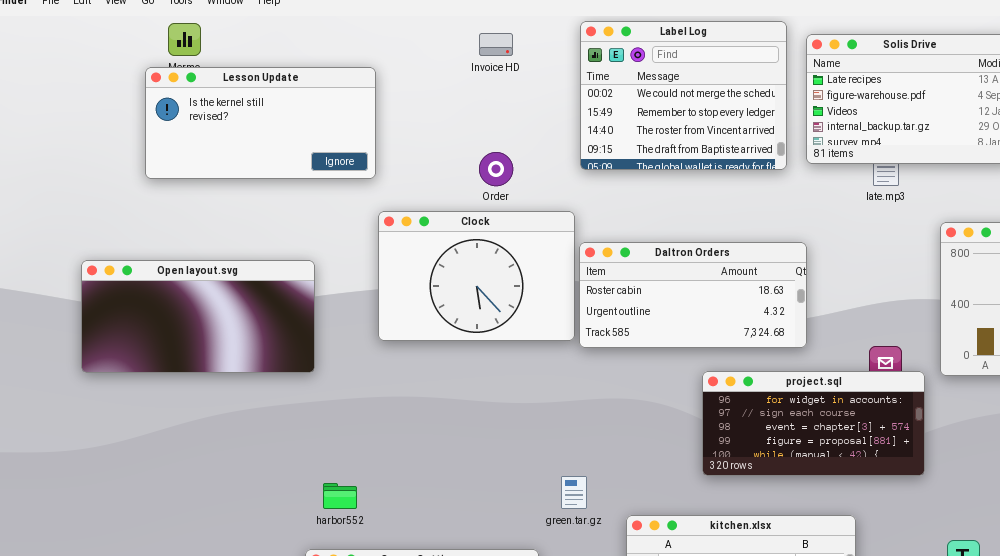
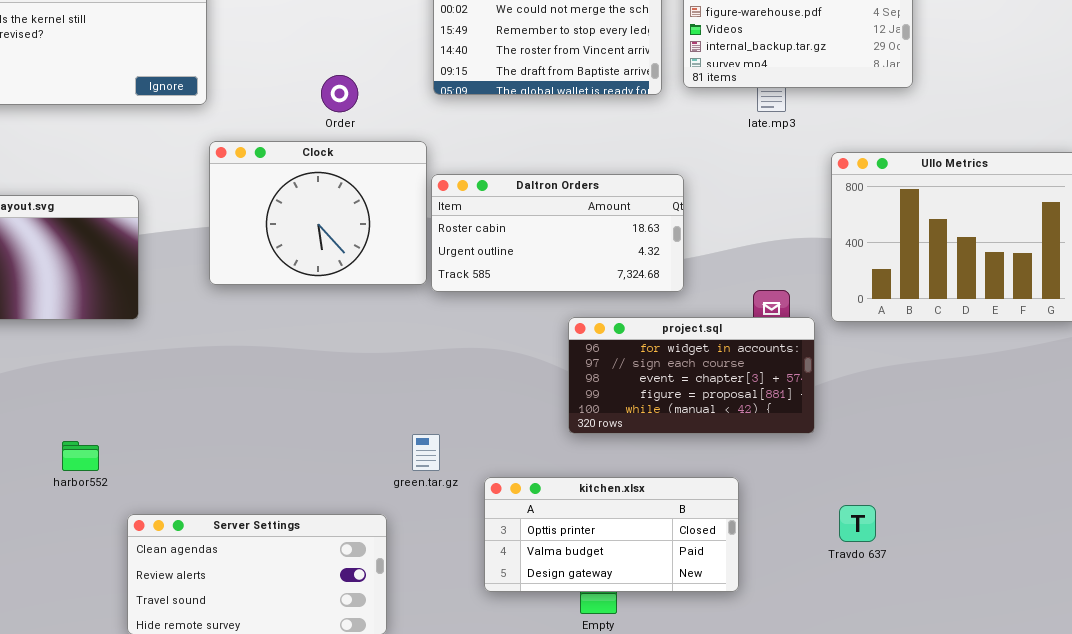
harbor552: [323,483,357,509] -> [62,441,99,471], moved

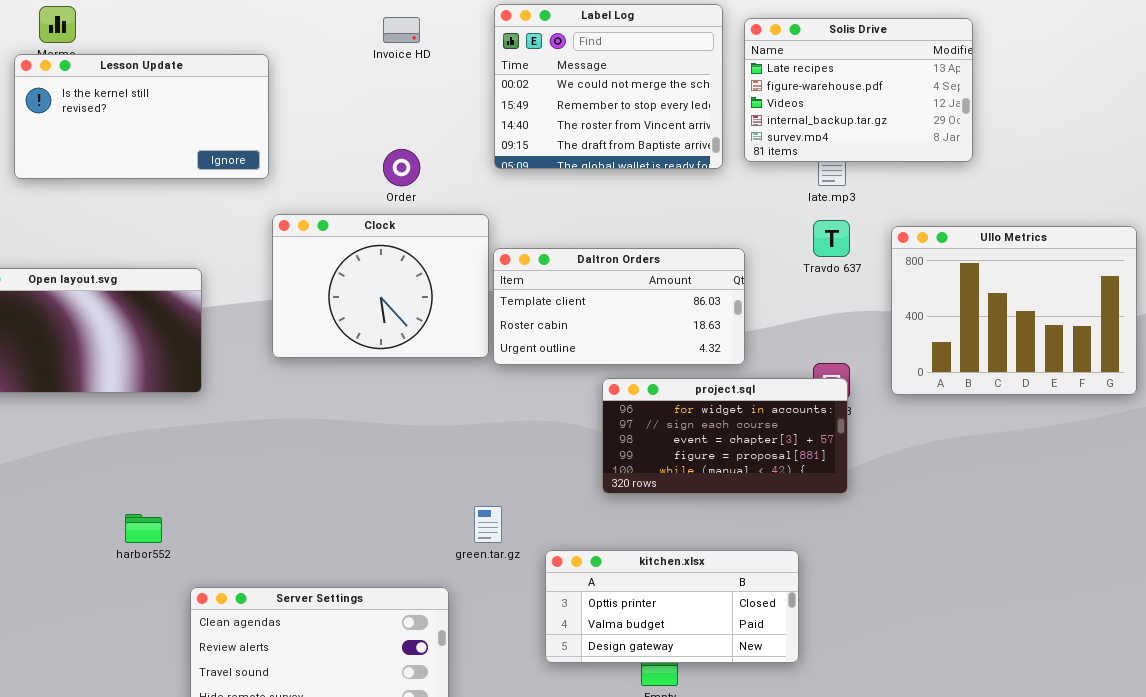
Daltron Orders: [431,174,684,292] -> [493,248,745,365], scrolled up 1 row
project.sql: [568,317,815,434] -> [602,378,848,494], moved
Travdo 637: [839,505,876,542] -> [813,220,850,257], moved

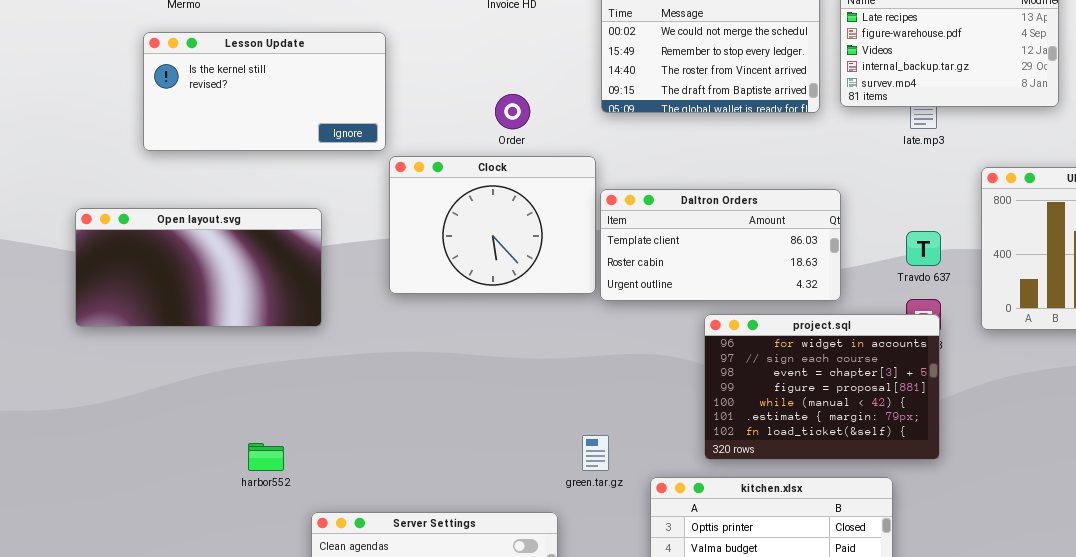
Lesson Update: [14,54,269,179] -> [143,32,386,151], moved
Travdo 637: [813,220,850,257] -> [906,231,941,266], moved
project.sql: [602,378,848,494] -> [704,314,940,460], resized

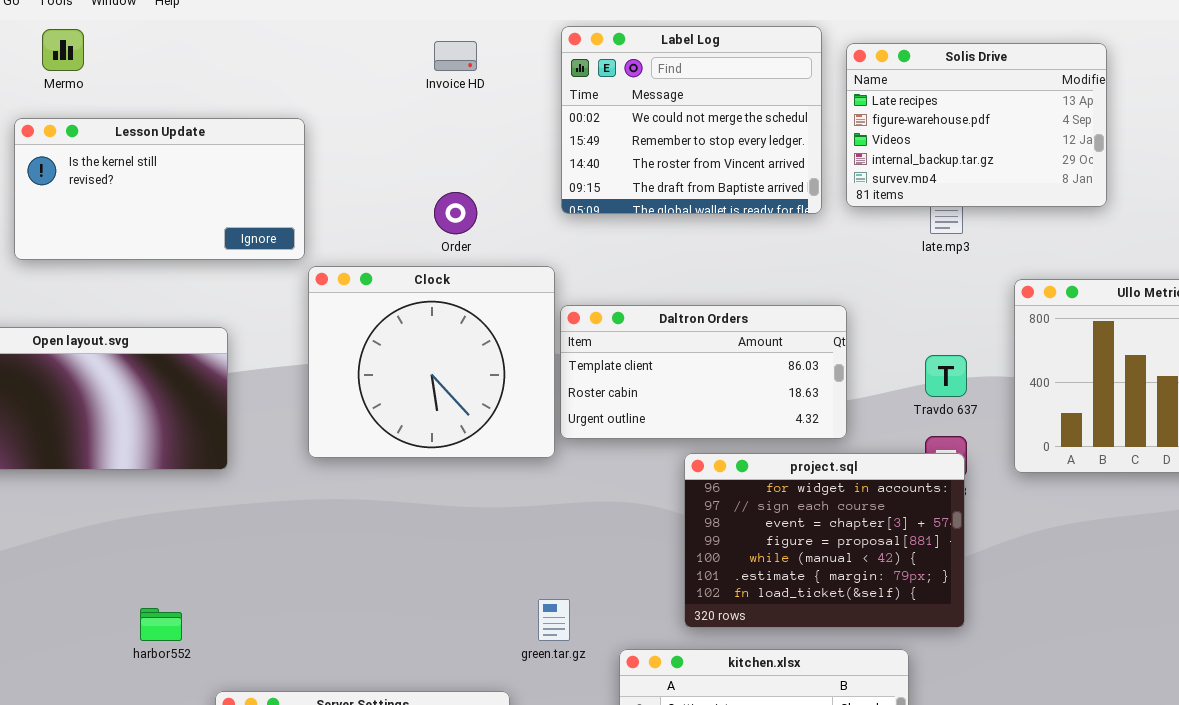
Clock: [389,156,596,294] -> [308,266,555,458], resized

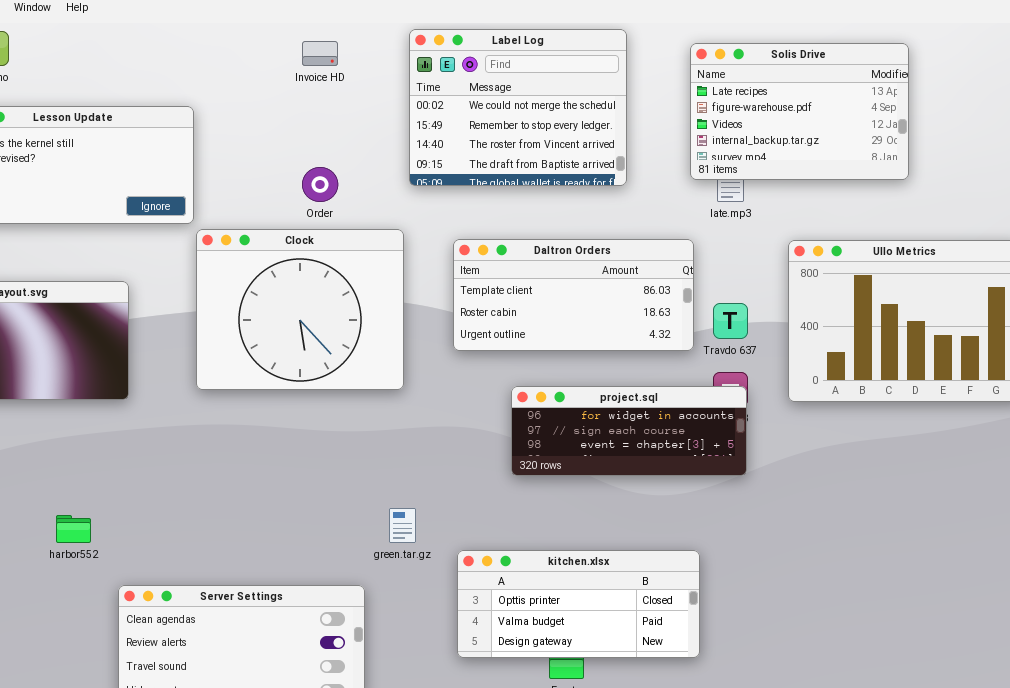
Solis Drive: [846,43,1107,207] -> [690,43,909,180], moved
Daltron Orders: [560,305,847,439] -> [453,239,694,351], moved
project.sql: [684,453,965,628] -> [511,386,747,476], resized

